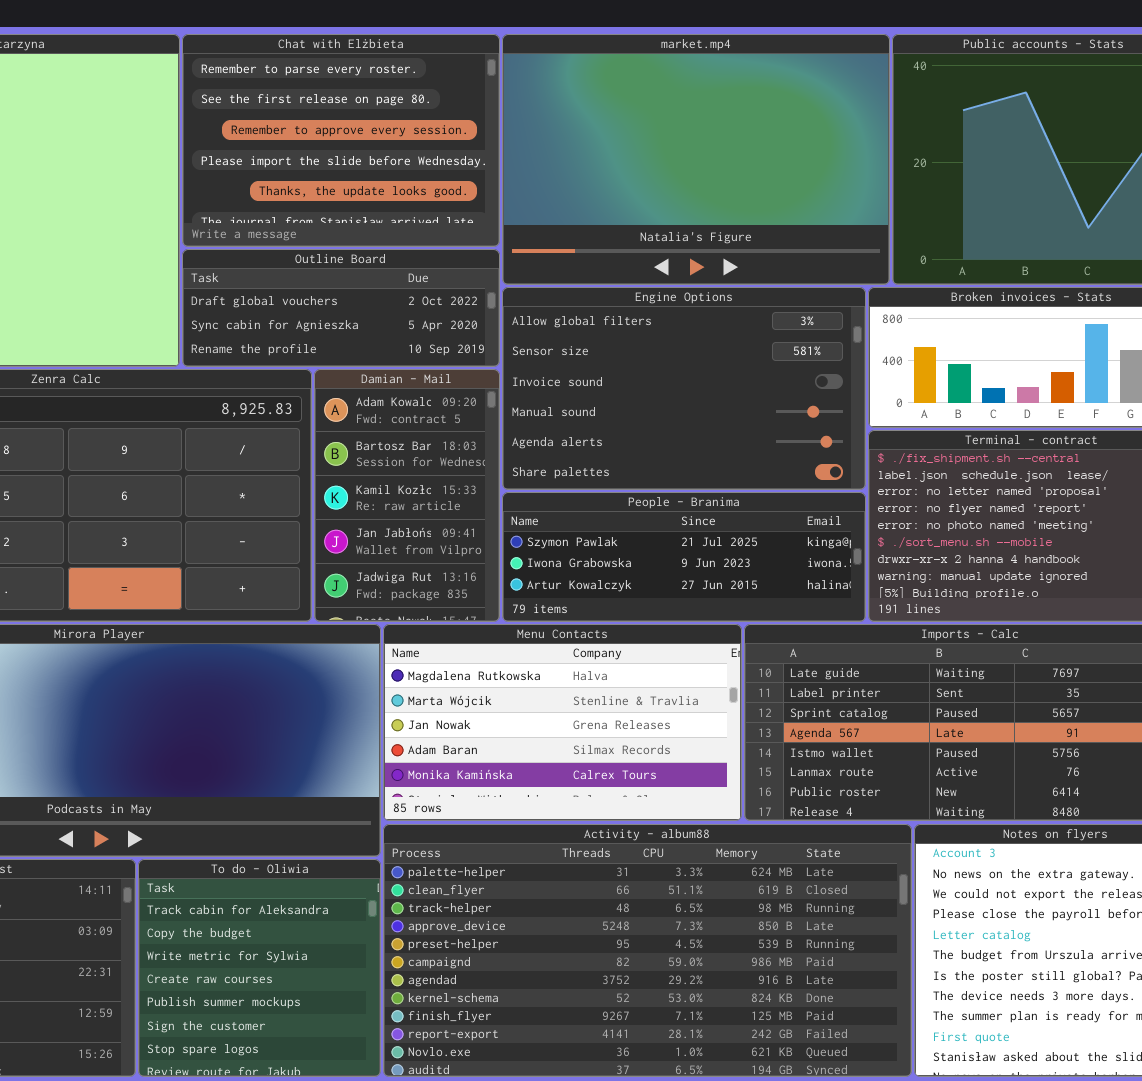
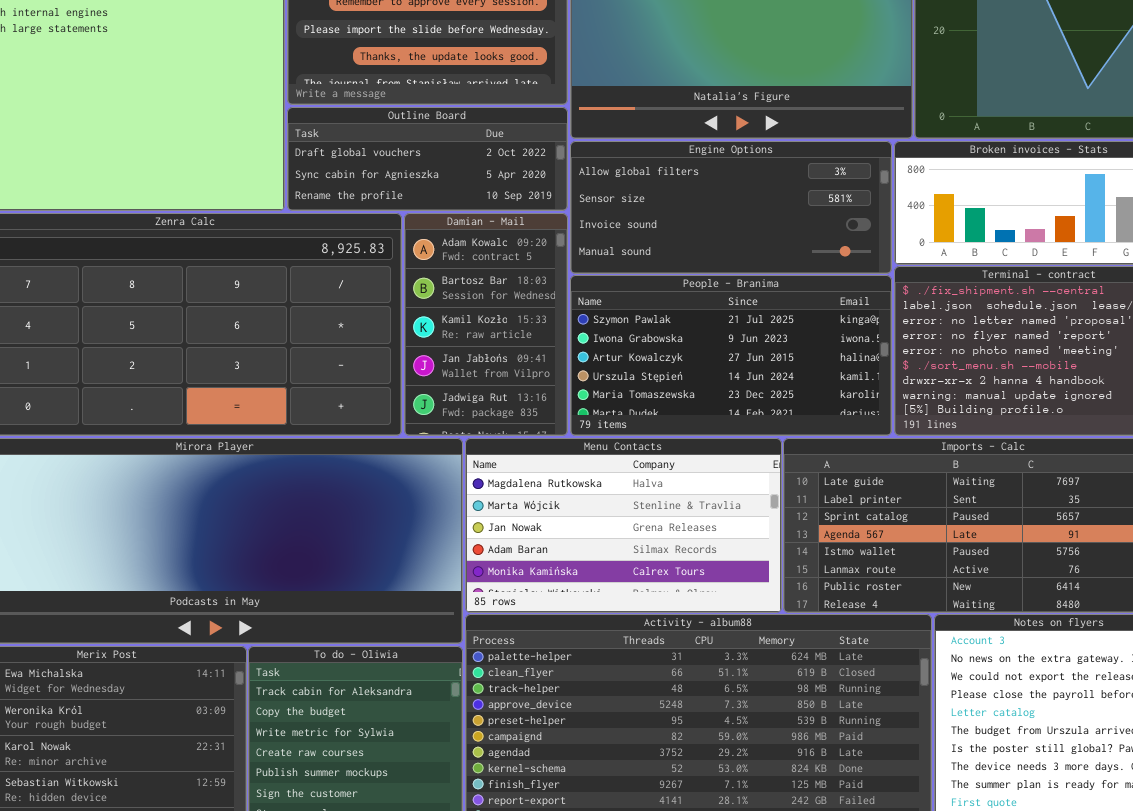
Engine Options: [502,287,866,490] -> [570,141,892,274], resized
People - Branima: [502,492,866,622] -> [570,275,892,436], resized

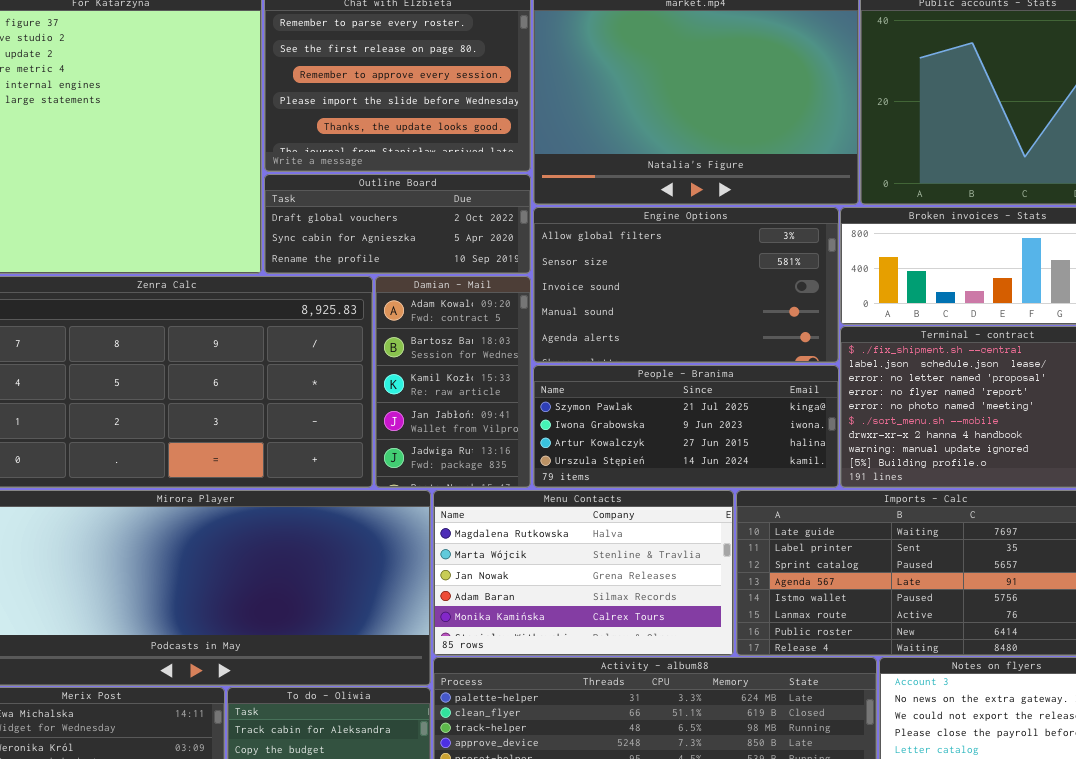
Engine Options: [570,141,892,274] -> [533,207,839,363], resized
People - Branima: [570,275,892,436] -> [533,365,839,488], resized

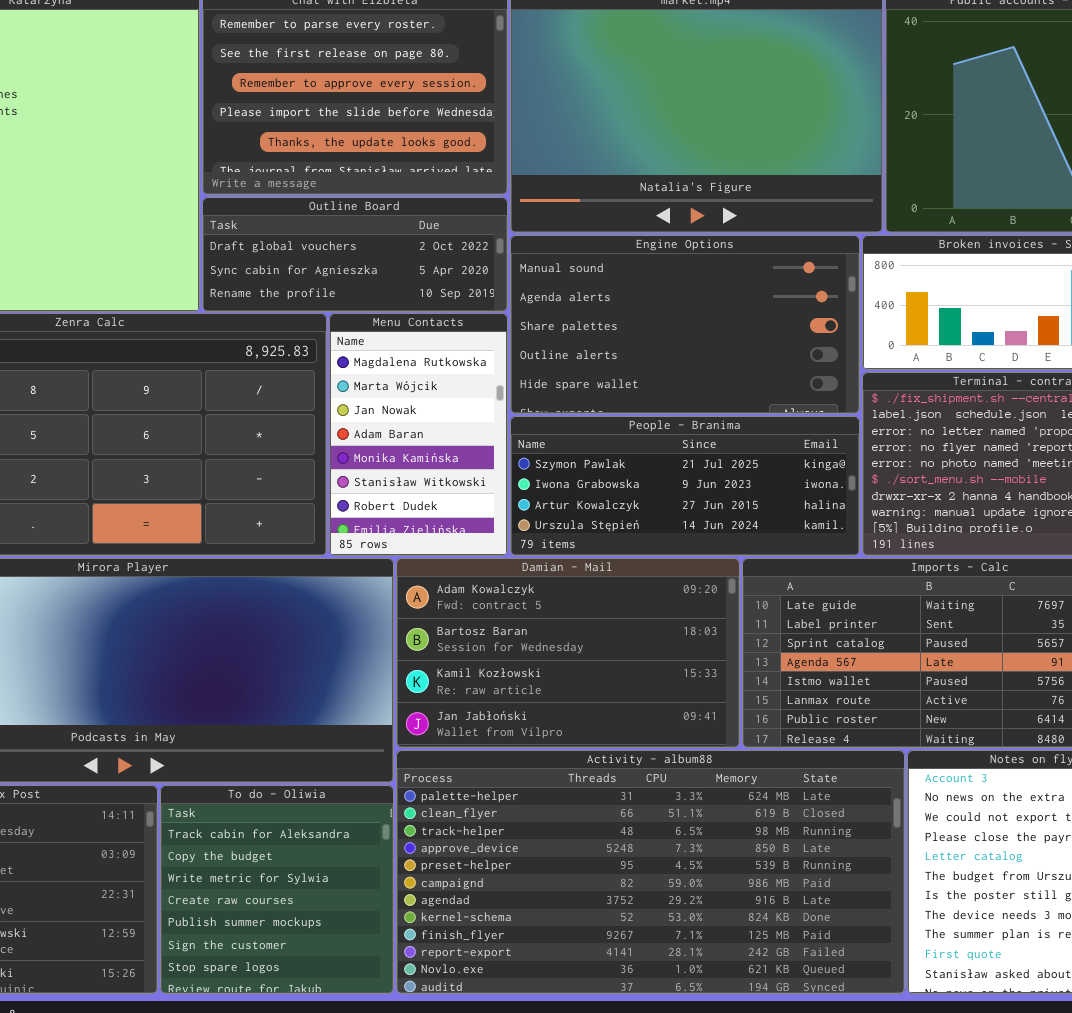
Engine Options: [533,207,839,363] -> [510,235,860,414], scrolled down 3 rows
Damian - Mail: [375,276,531,488] -> [396,558,740,748], moved, resized
Menu Contacts: [433,490,734,656] -> [329,313,508,556], moved, resized

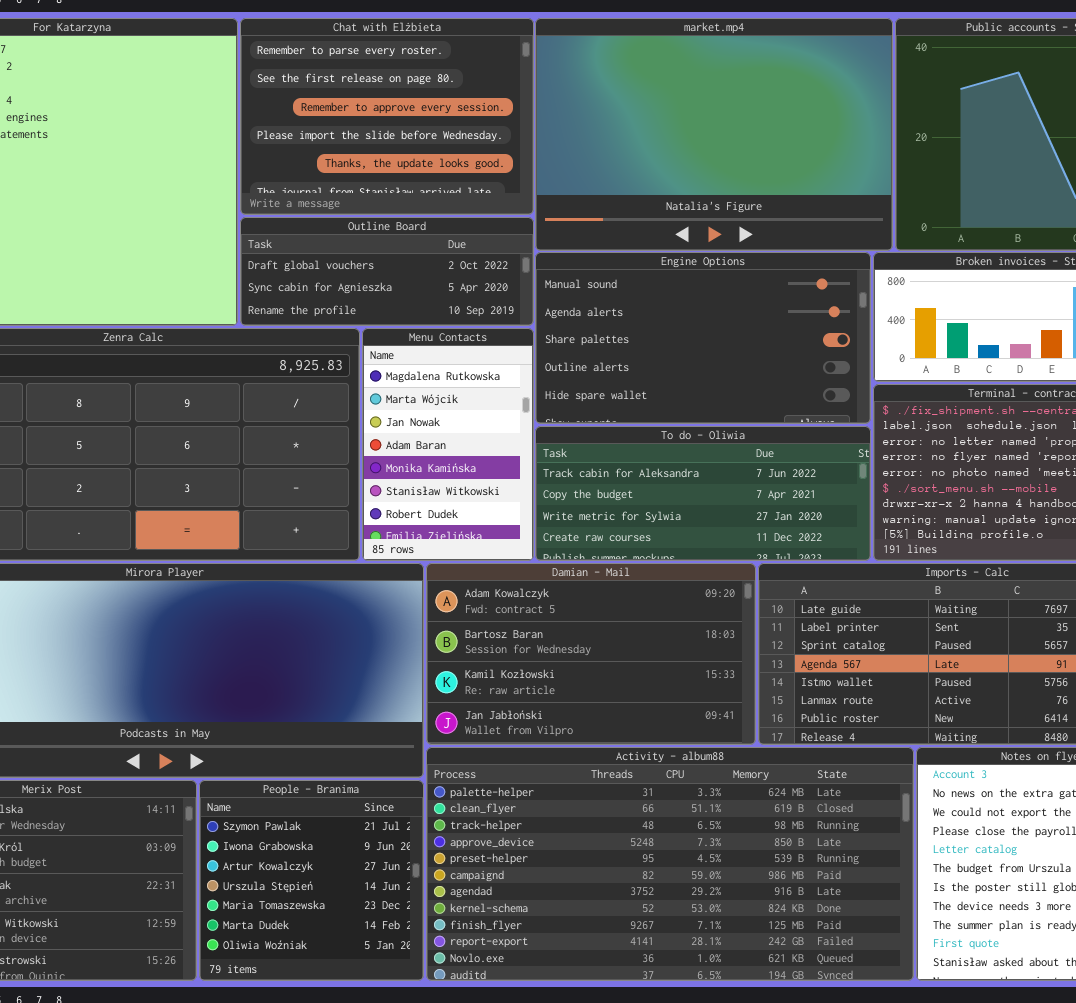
People - Branima: [510,416,860,556] -> [199,780,424,981], moved, resized
To do - Oliwia: [160,785,394,994] -> [535,426,871,561], moved, resized

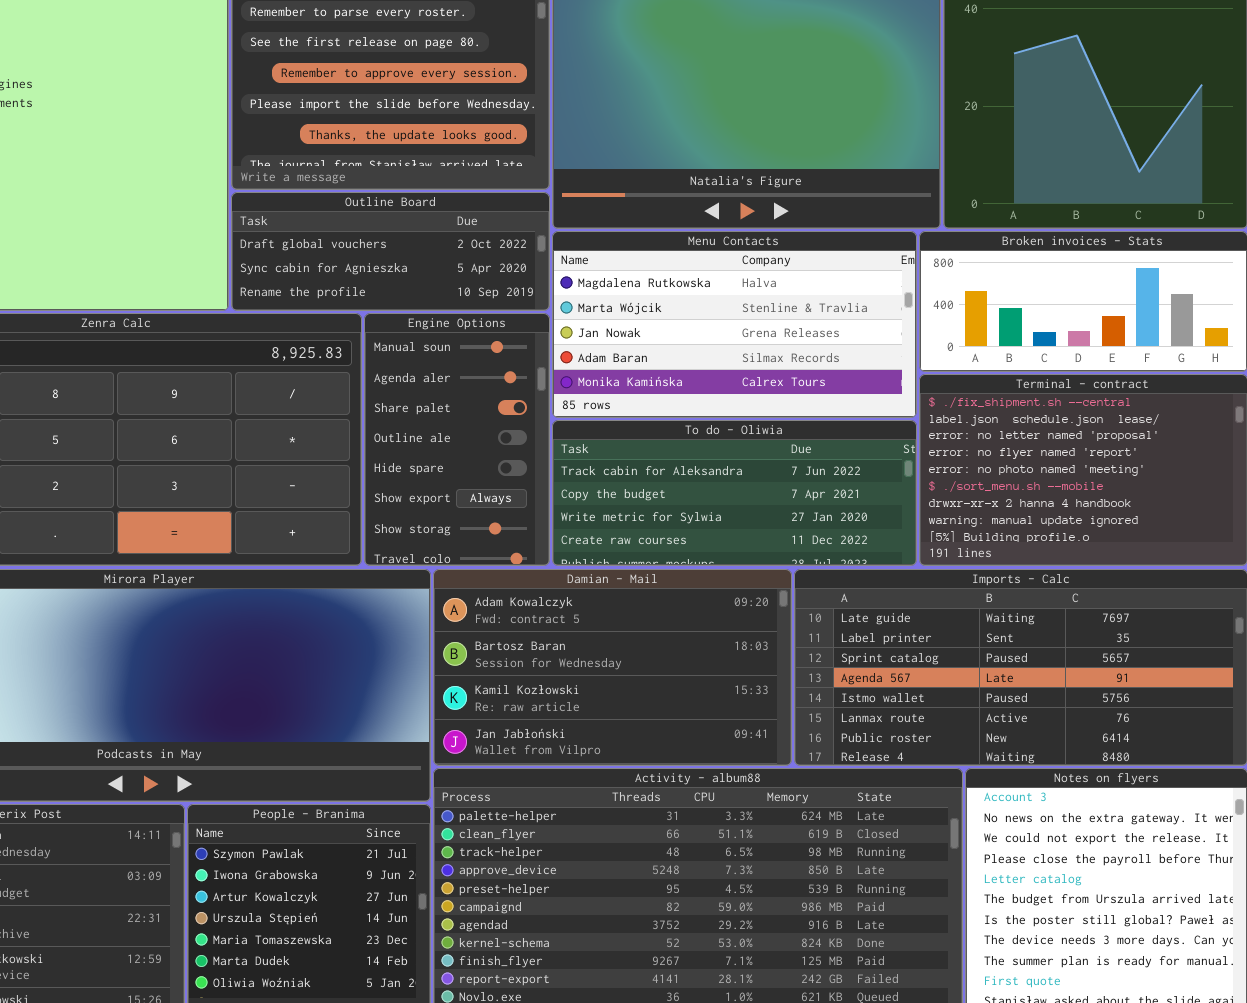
Engine Options: [535,252,871,424] -> [364,313,550,566], moved, resized
Menu Contacts: [362,328,534,561] -> [552,231,917,418], moved, resized

